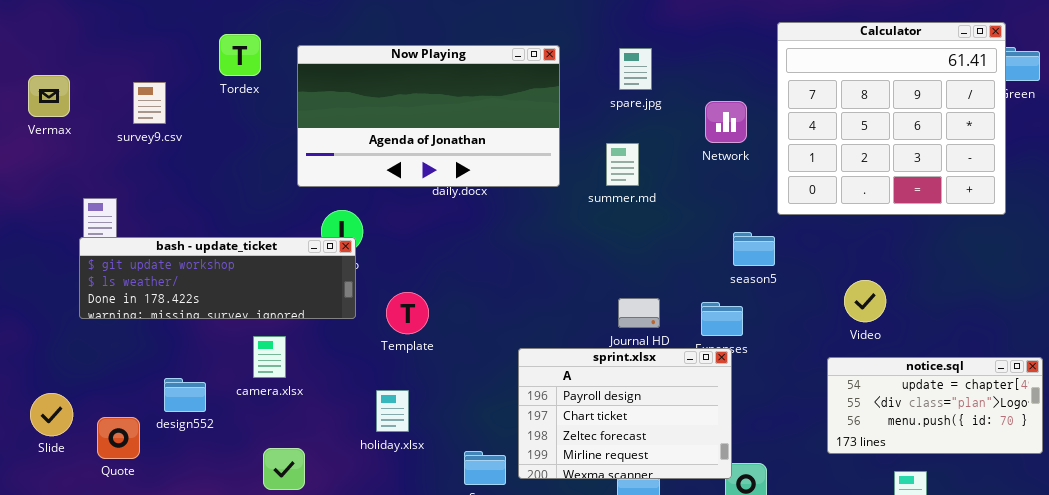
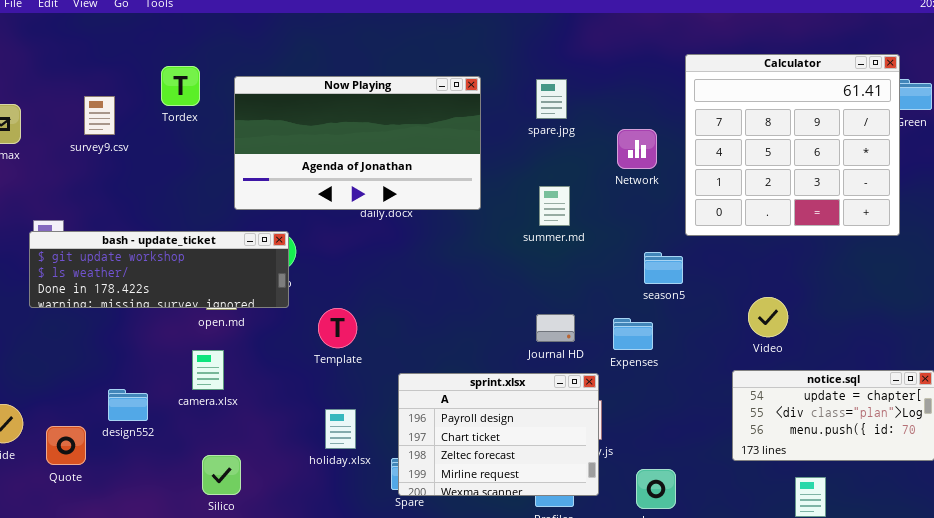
survey9.csv: [133,82,166,124] -> [84,96,115,135], moved
summer.md: [606,143,639,186] -> [539,186,570,226], moved
bash - update_ticket: [79,237,356,319] -> [29,231,289,308], moved
sprint.xlsx: [518,348,732,479] -> [398,373,599,496], moved
holiday.xlsx: [376,390,409,432] -> [325,409,356,449], moved

